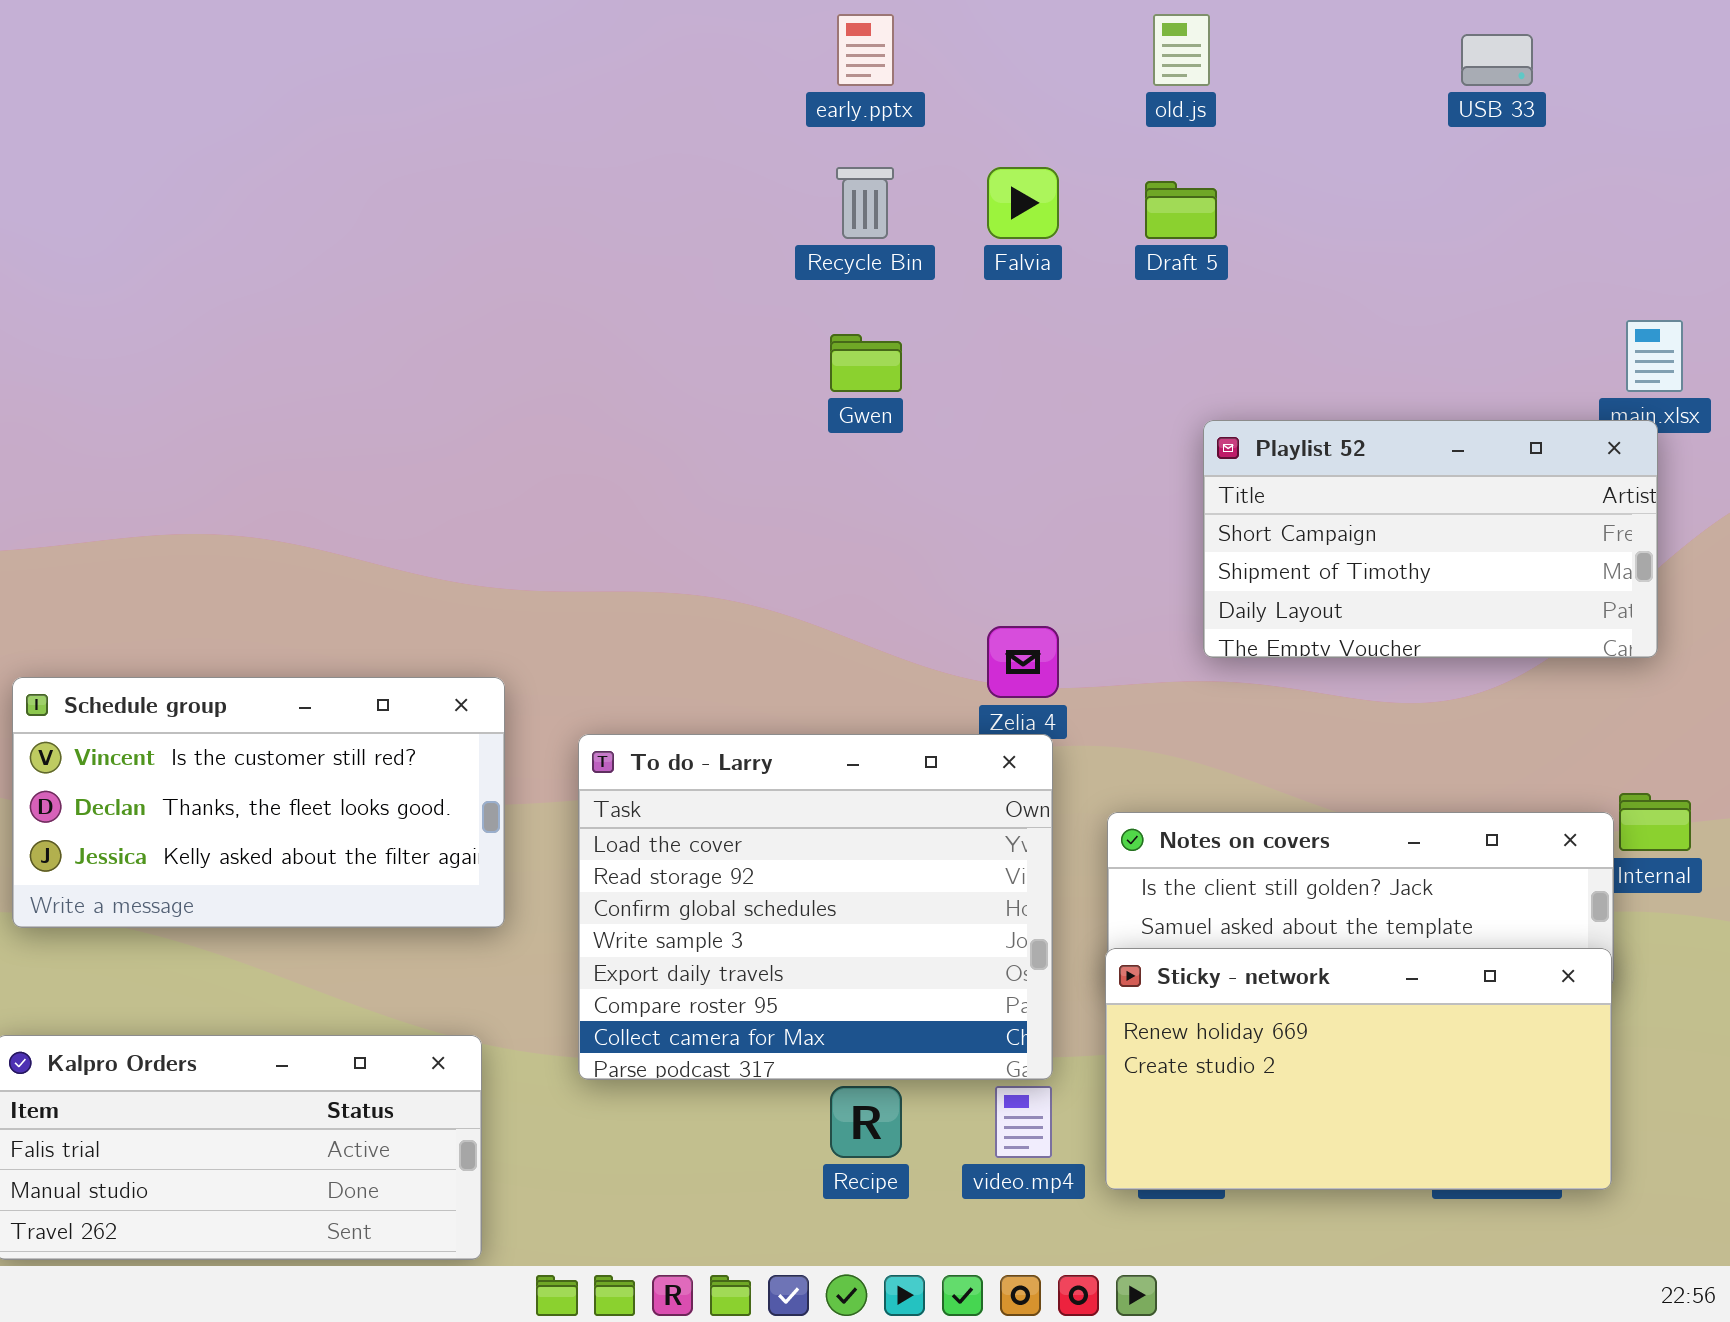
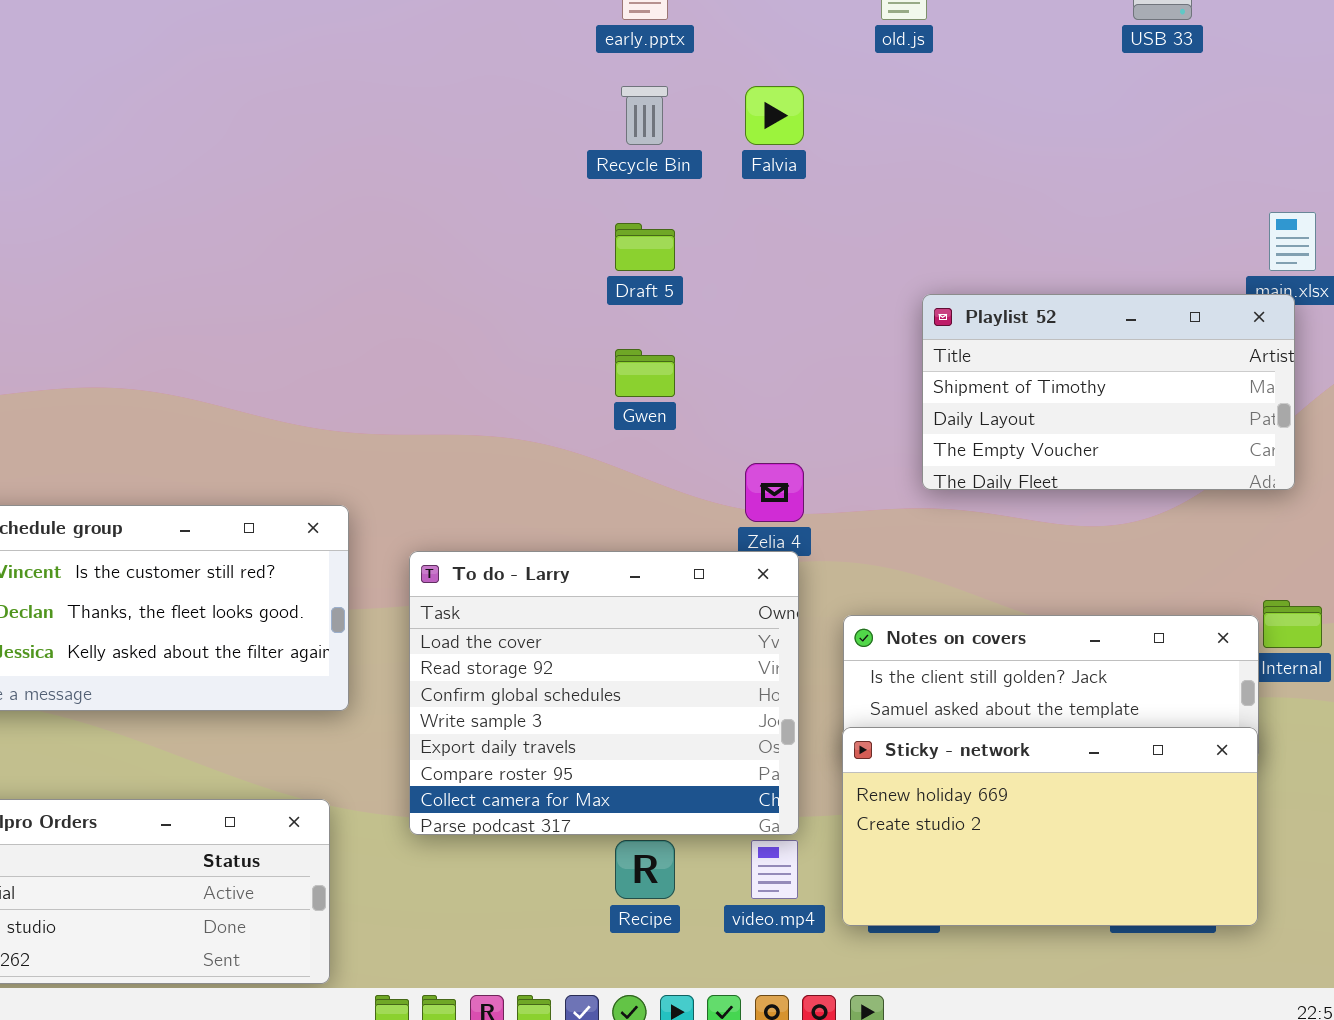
Draft 5: [1145,181,1217,239] -> [615,223,675,271], moved
Gwen: [830,334,902,392] -> [615,349,675,397], moved
Playlist 52: [1203,420,1658,658] -> [922,294,1295,490], scrolled down 1 row

